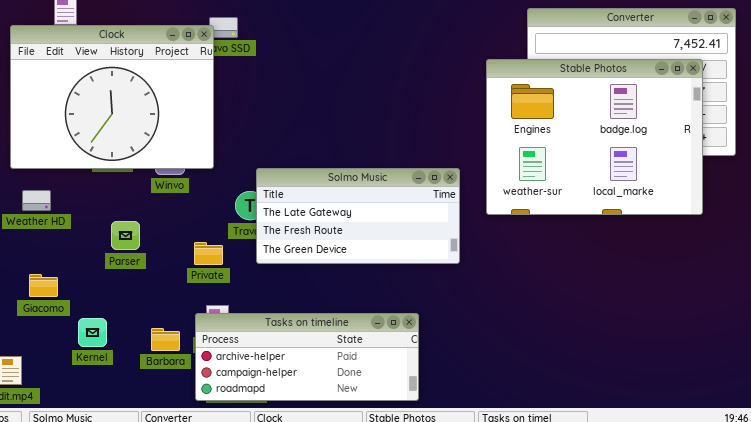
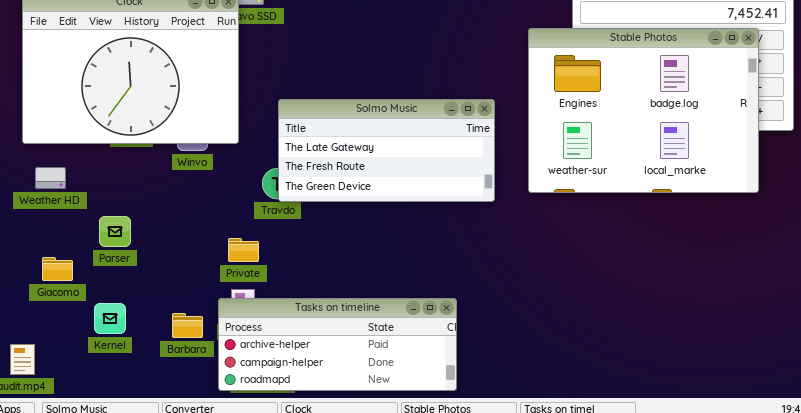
Solmo Music: [256,168,460,264] -> [278,99,495,202], moved
Parser: [111,221,140,250] -> [99,216,131,247], moved
Private: [194,242,223,265] -> [228,238,259,262], moved

